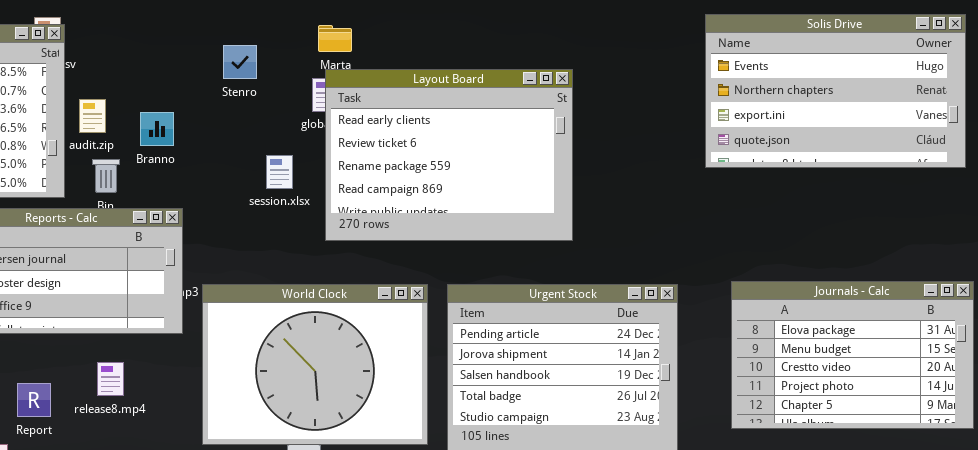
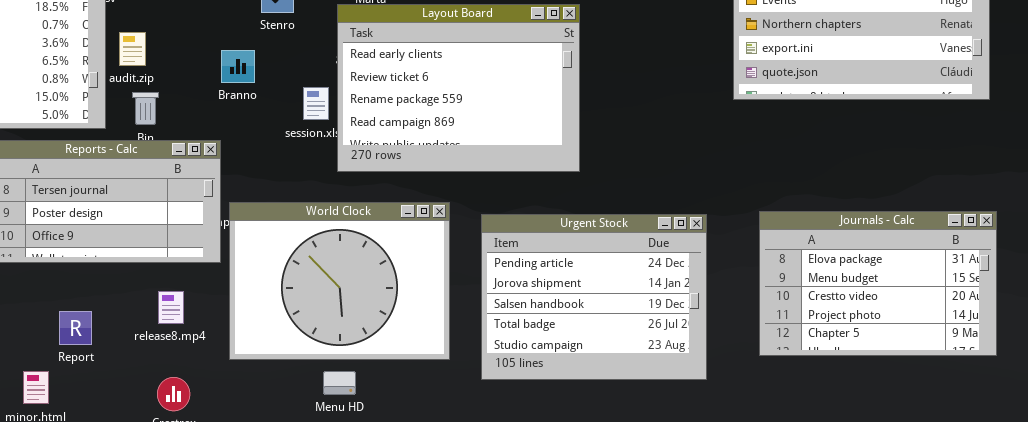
Layout Board: [325,69,573,241] -> [337,4,580,172], moved
Branno: [140,112,174,146] -> [221,50,255,83], moved
World Clock: [202,284,428,445] -> [229,202,450,360], moved
release8.mp4: [97,362,124,396] -> [158,291,184,324], moved

